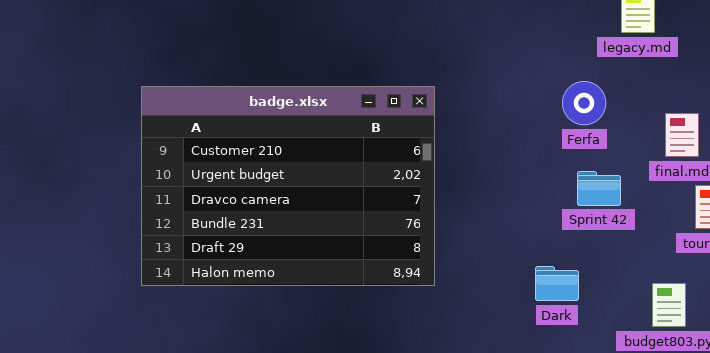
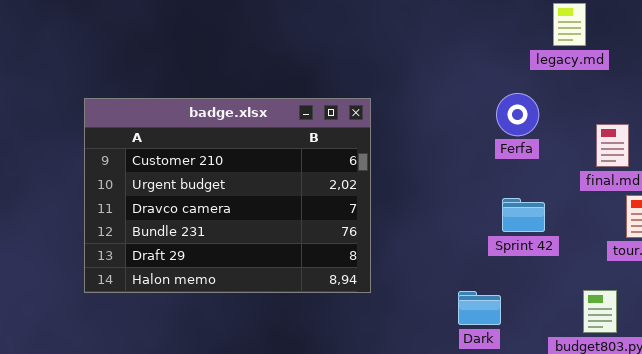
Sprint 42: [577,171,621,206] -> [502,198,545,232], moved
Dark: [535,266,579,301] -> [458,291,501,325], moved

